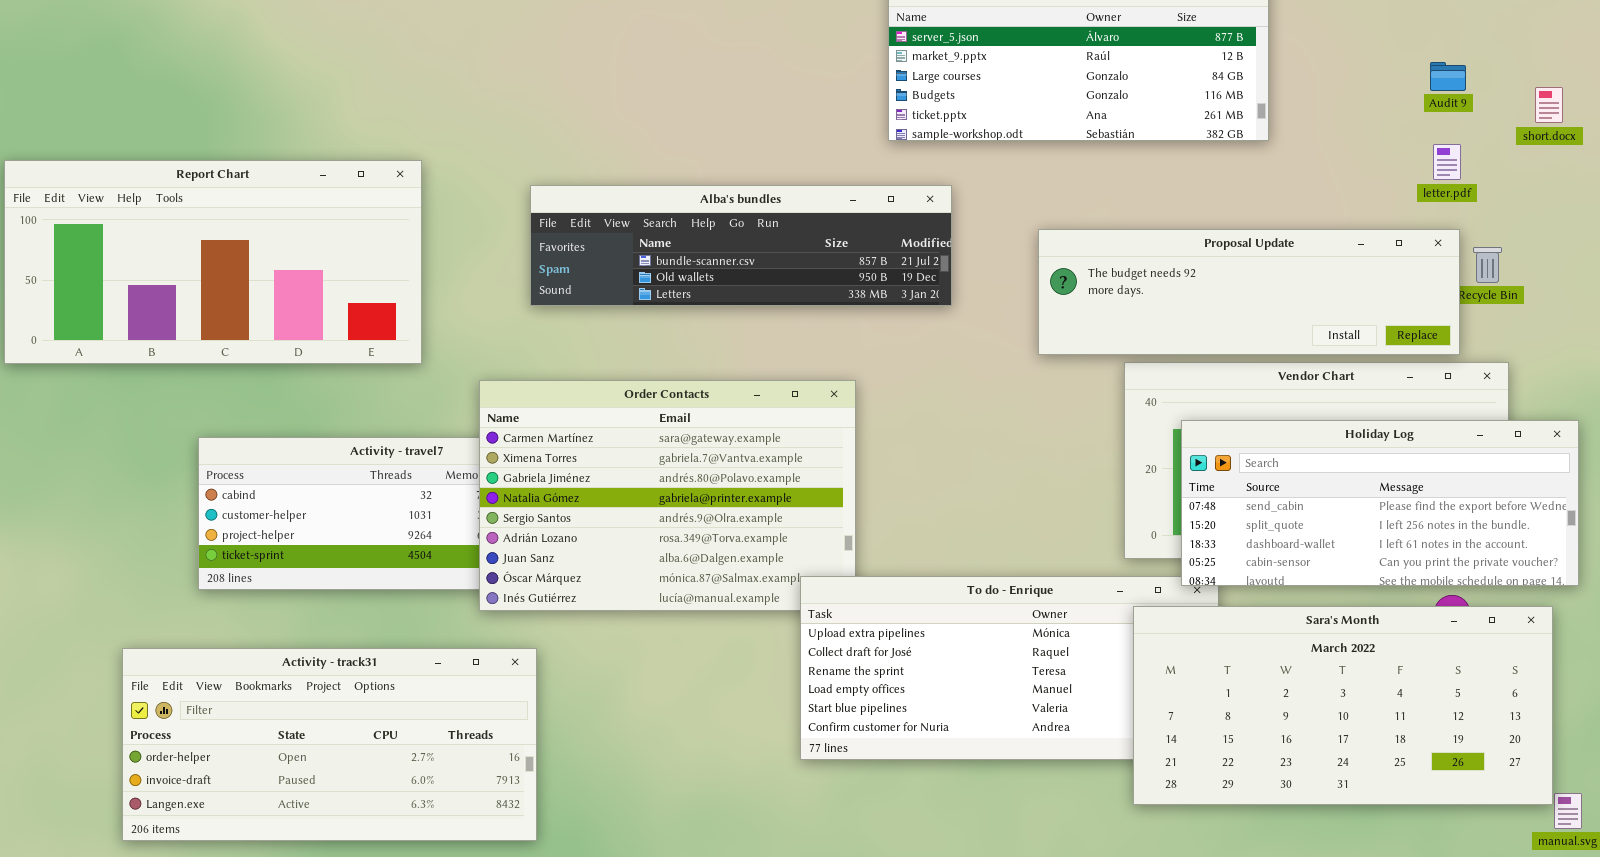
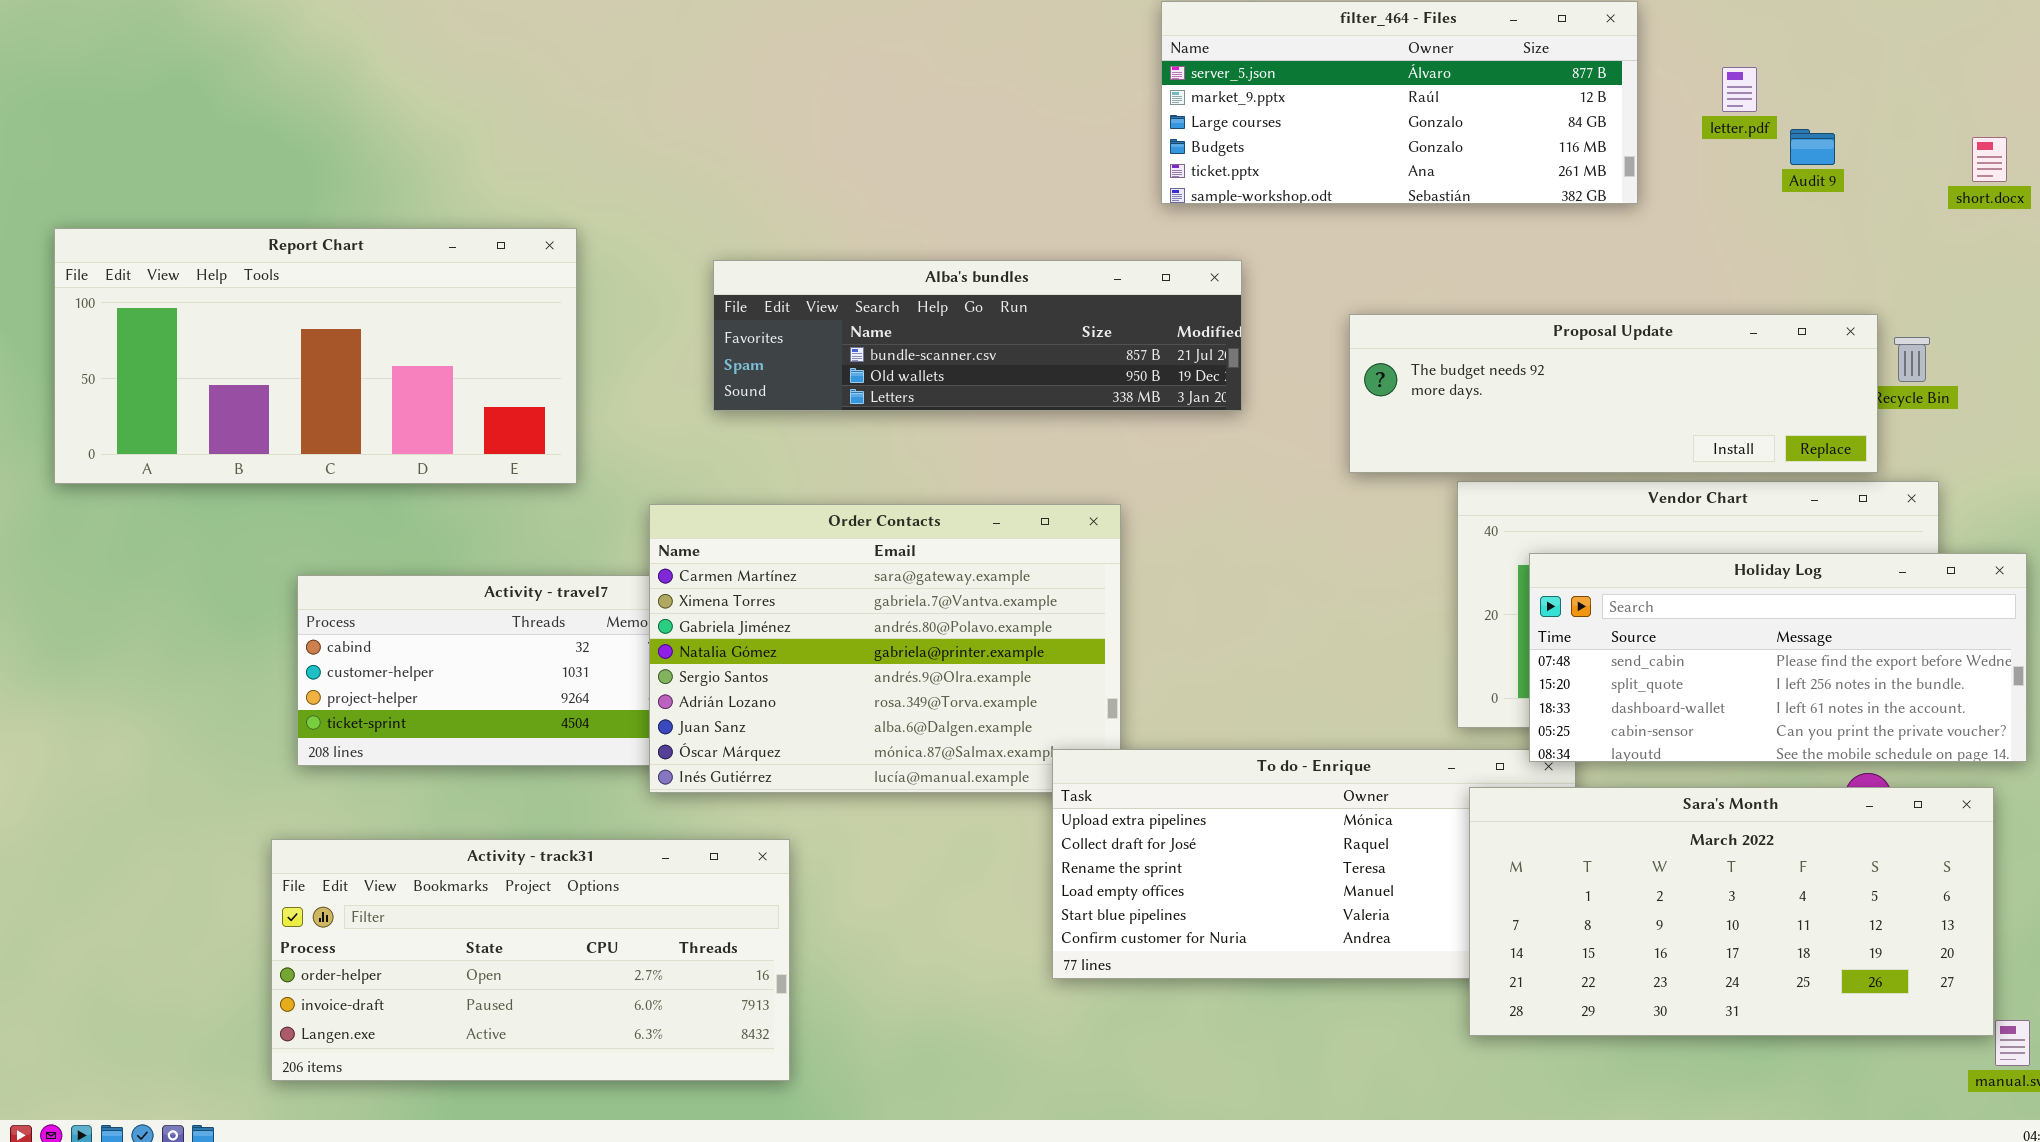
Audit 9: [1430,62,1466,91] -> [1790,129,1835,165], moved
letter.pdf: [1433,144,1461,180] -> [1722,67,1757,112], moved
Activity - track31: [122,648,537,841] -> [271,839,790,1081], moved

